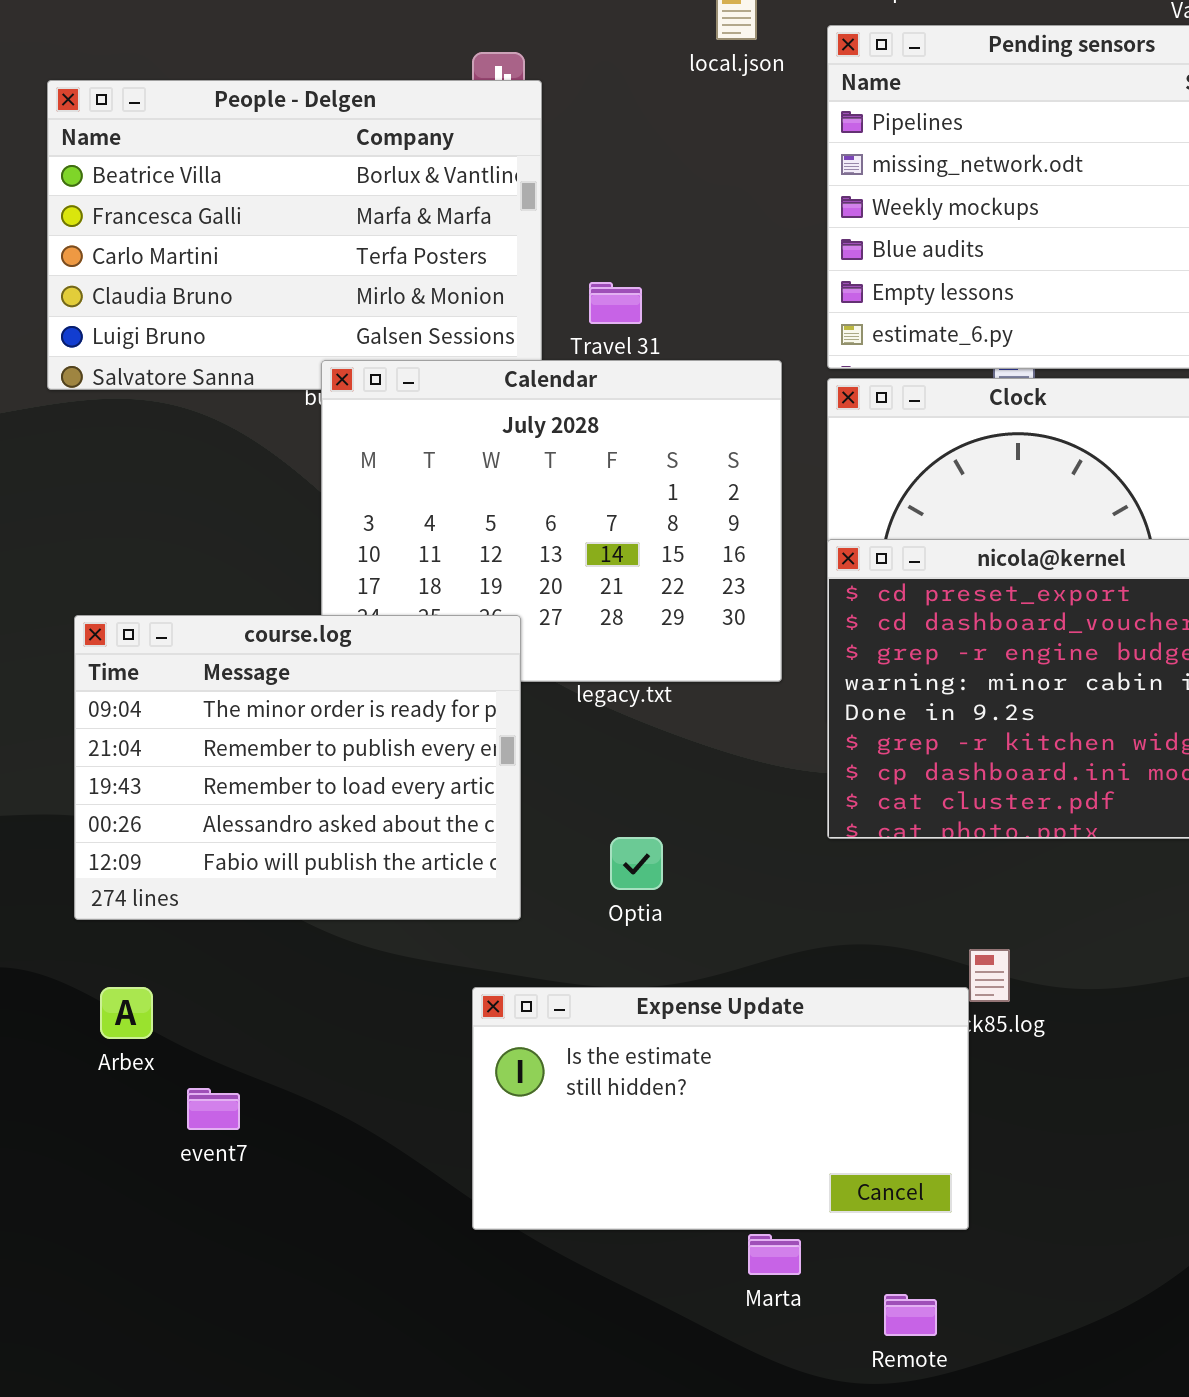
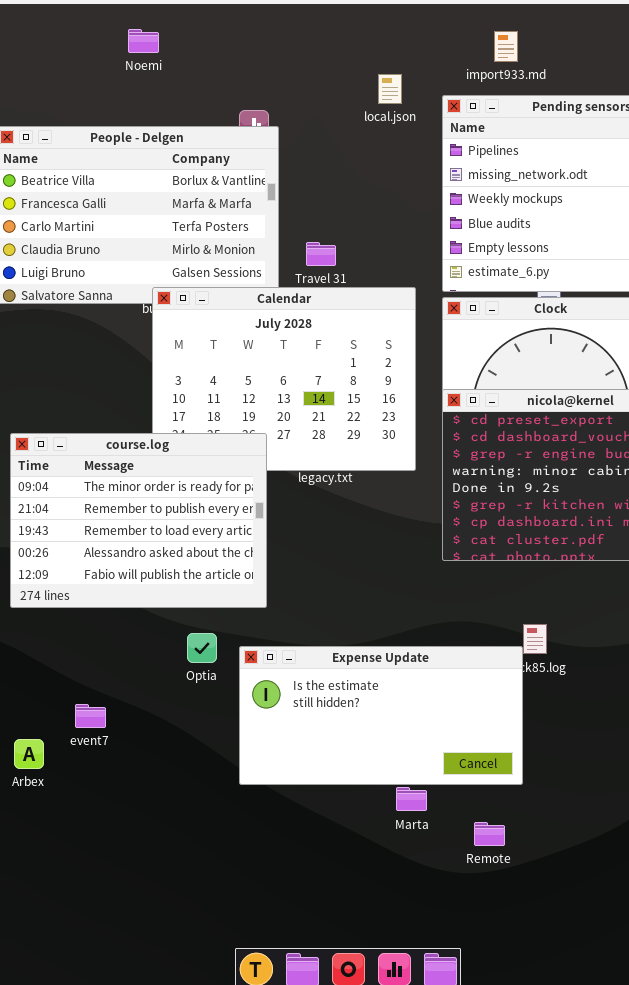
Optia: [610,837,663,890] -> [187,633,217,663], moved
Arbex: [100,987,153,1039] -> [14,739,44,769], moved

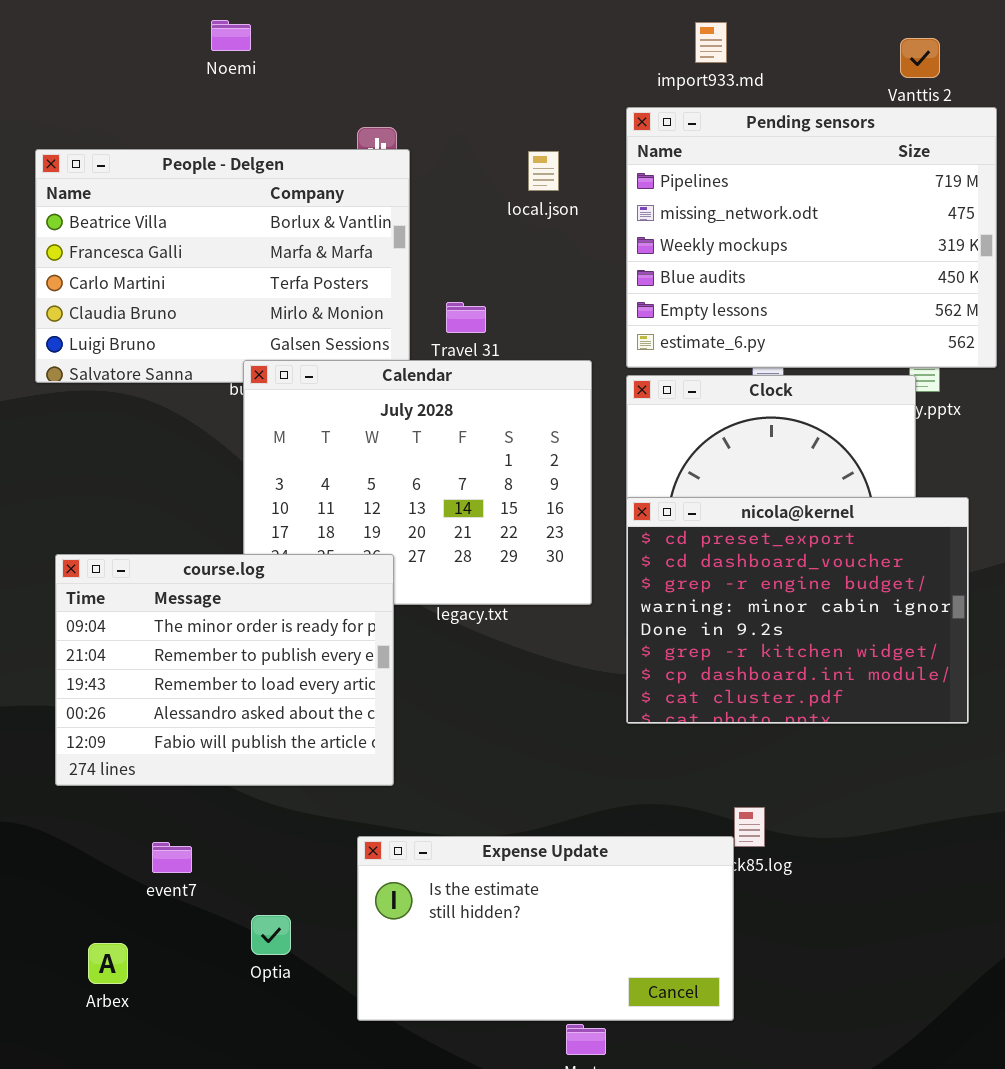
local.json: [378,74,402,104] -> [528,151,559,191], moved
Optia: [187,633,217,663] -> [251,915,291,955], moved
event7: [75,704,106,728] -> [152,842,192,873], moved
Arbex: [14,739,44,769] -> [88,943,128,984], moved

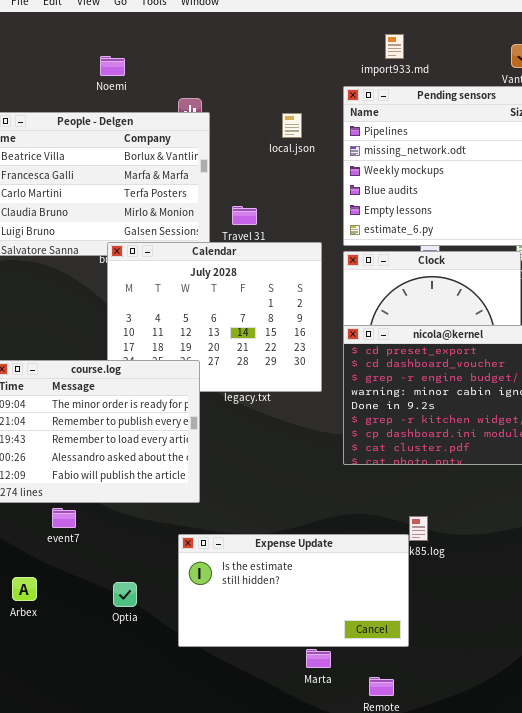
Noemi: [211,20,251,51] -> [100,56,125,76], moved
event7: [152,842,192,873] -> [52,508,76,528], moved
Arbex: [88,943,128,984] -> [12,577,37,601], moved

